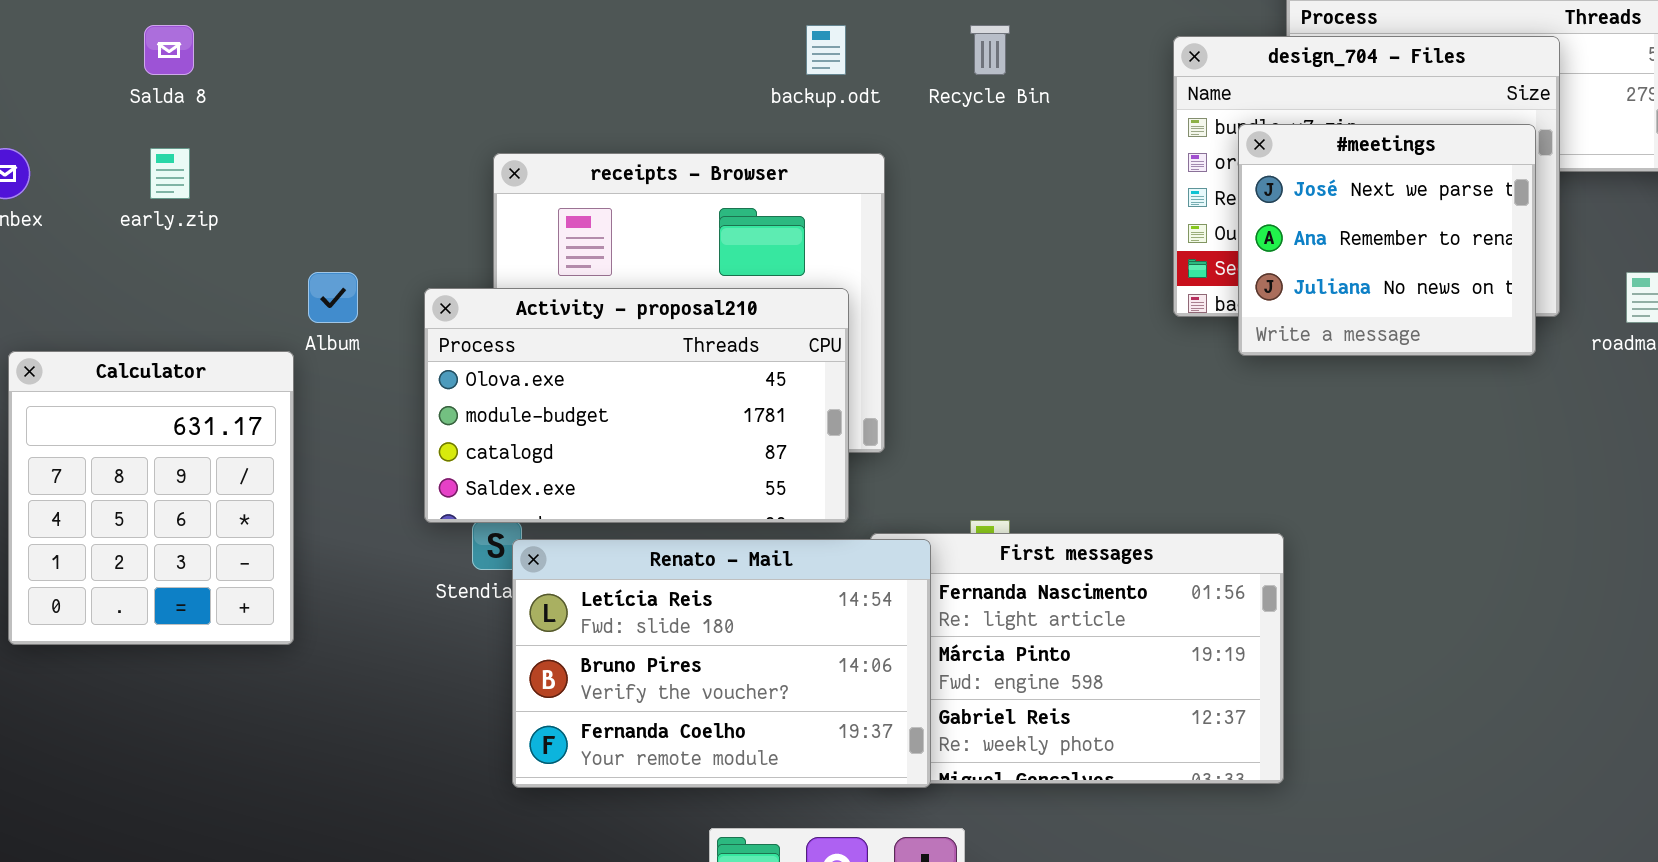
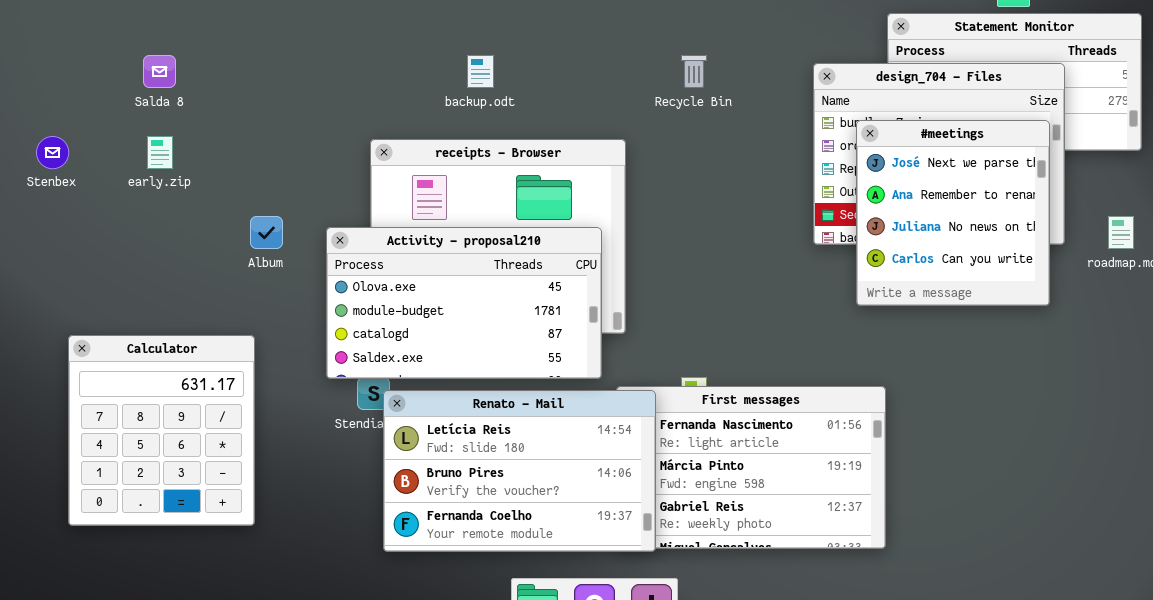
backup.odt: [806,25,846,75] -> [467,55,494,88], moved
#meetings: [1238,124,1536,356] -> [856,120,1050,306], resized
Calculator: [8,351,294,645] -> [68,335,255,526], moved

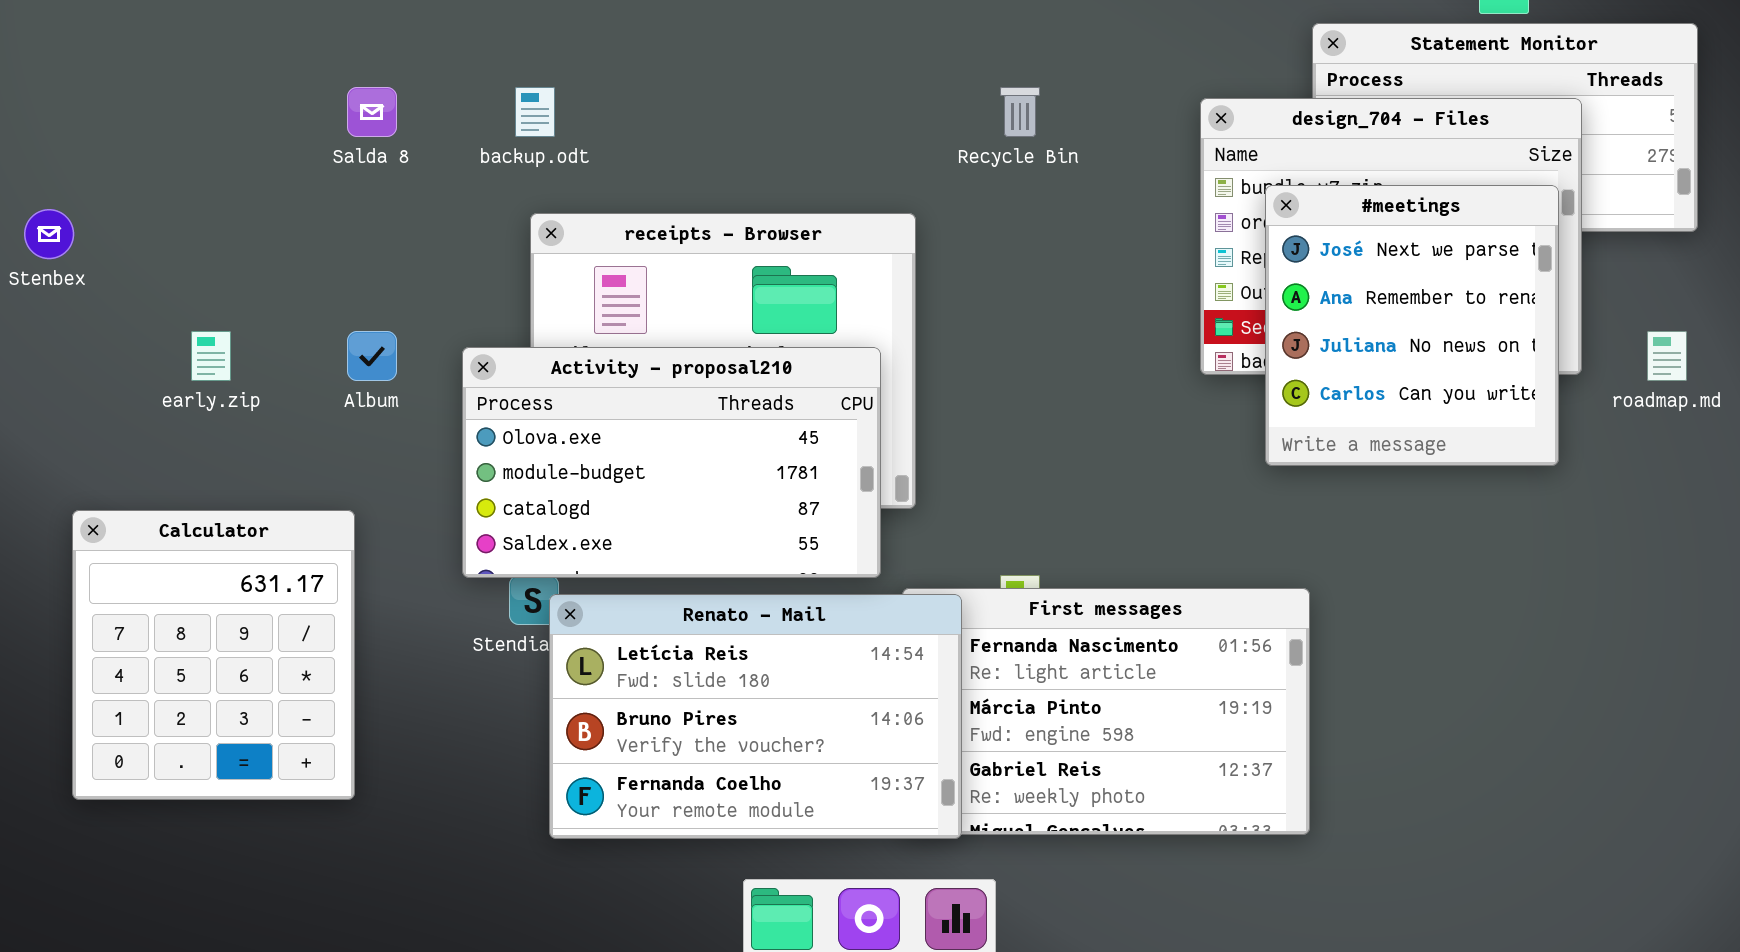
Salda 8: [143,55,176,88] -> [347,87,397,137], moved
backup.odt: [467,55,494,88] -> [515,87,555,137], moved
early.zip: [147,136,173,169] -> [191,331,231,381], moved

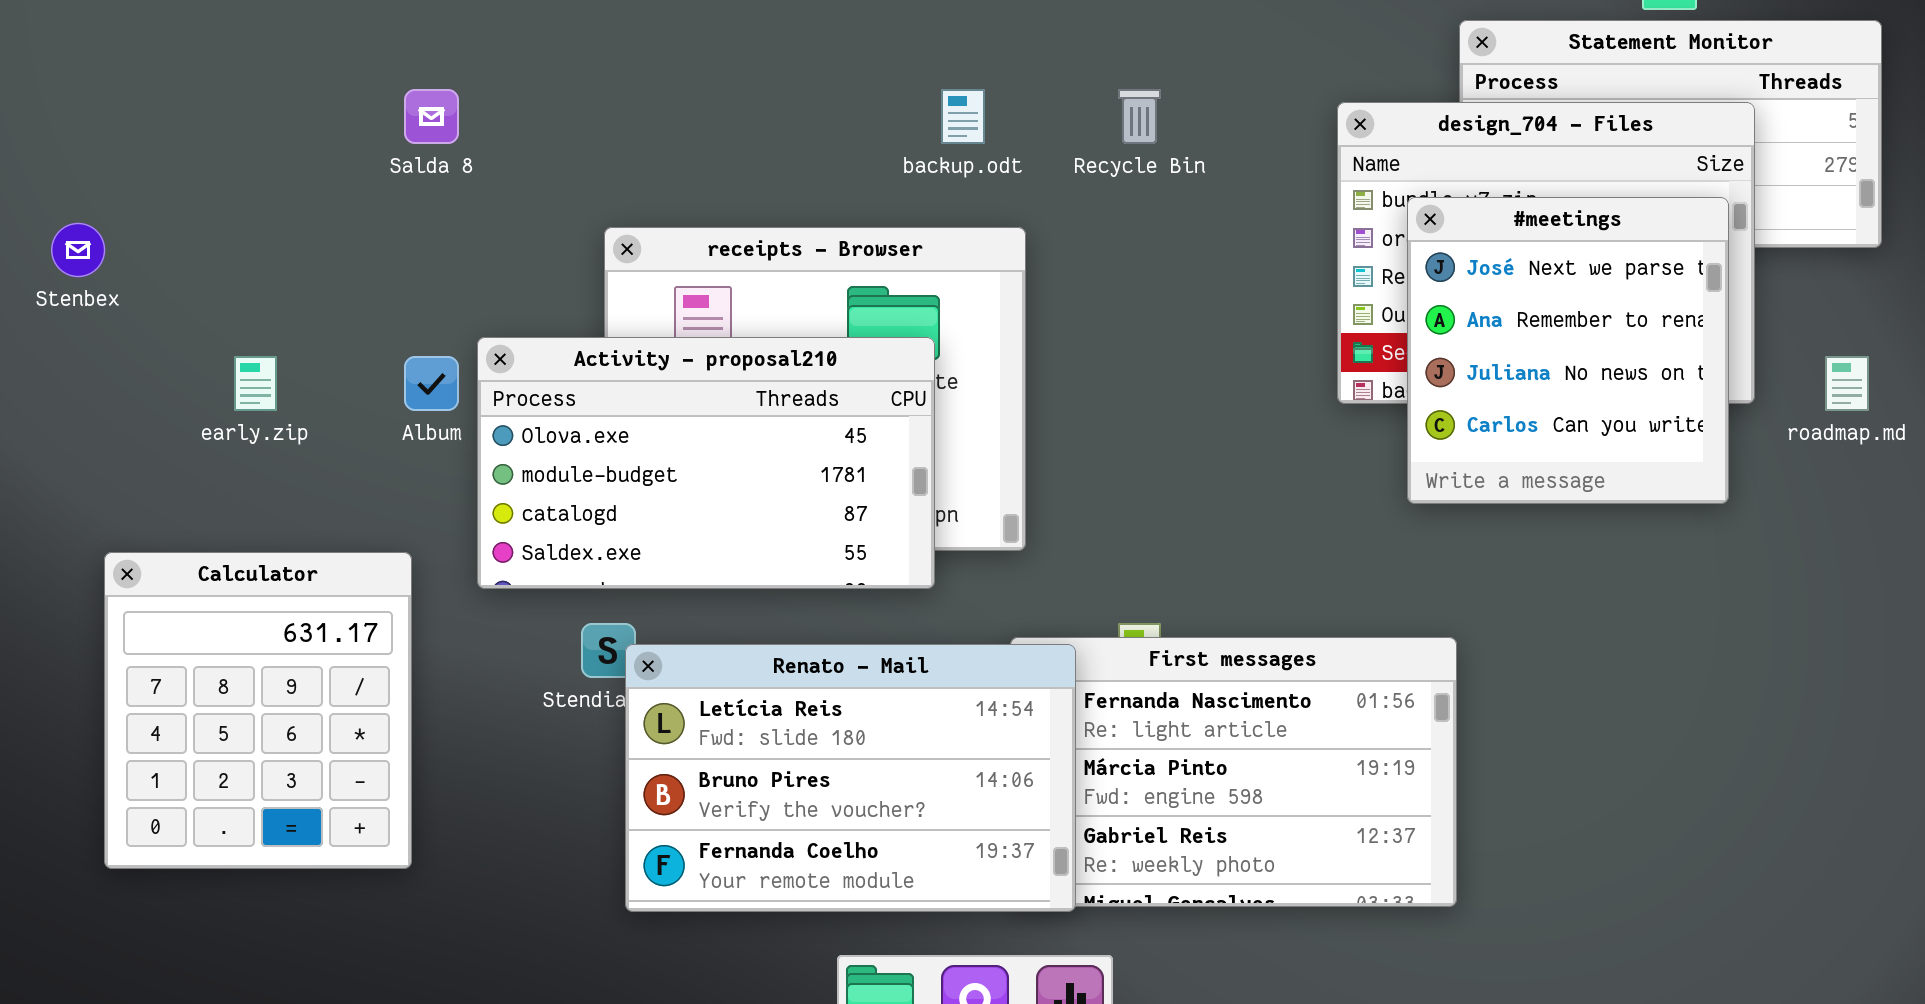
backup.odt: [515,87,555,137] -> [941,89,985,144], moved
Activity - proposal210: [462,347,881,578] -> [477,337,935,589], moved

